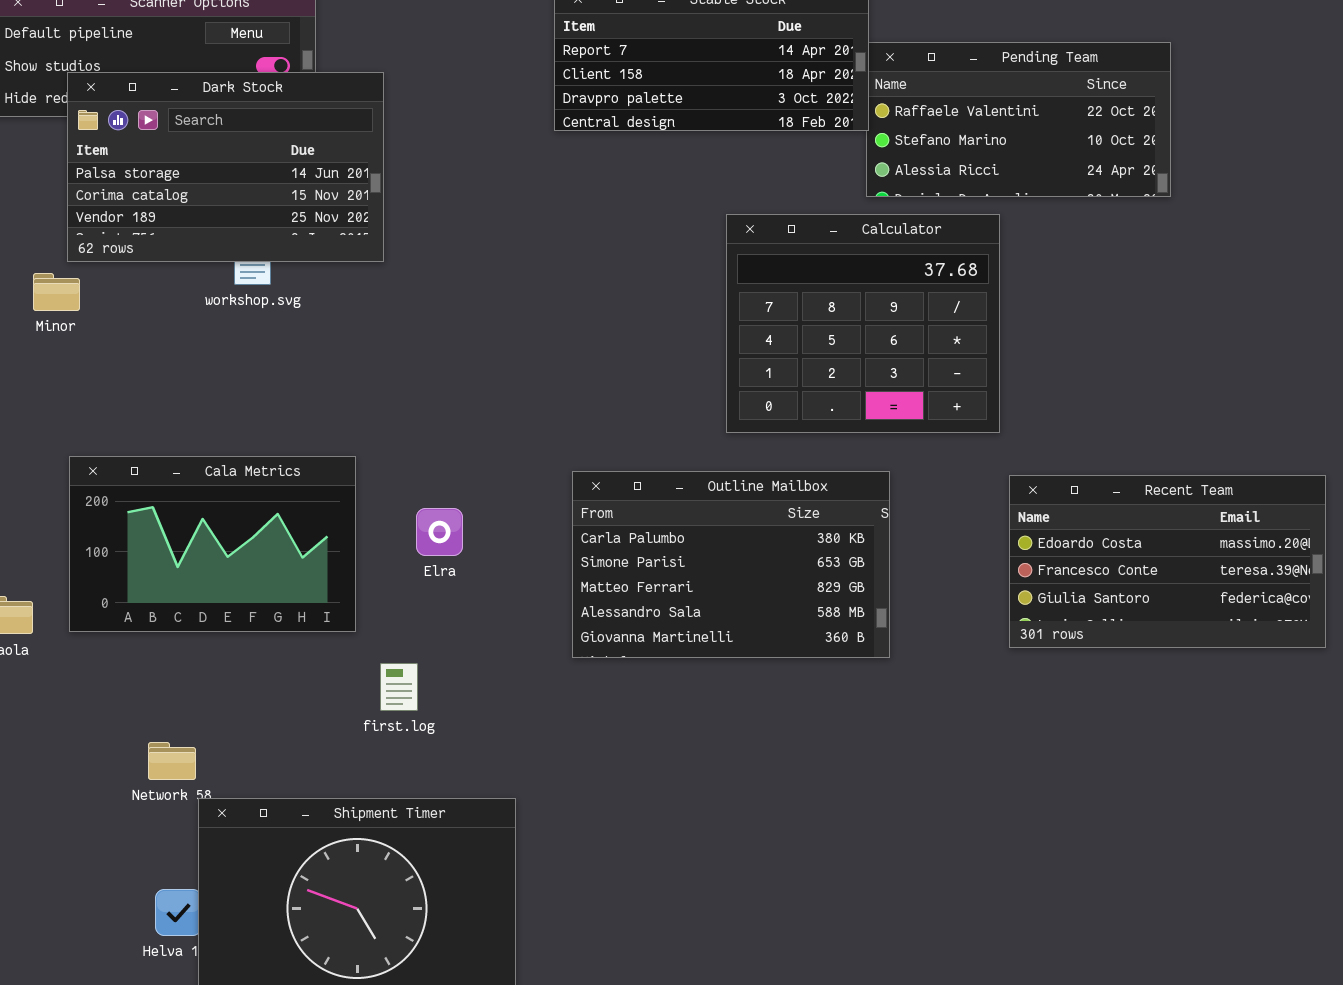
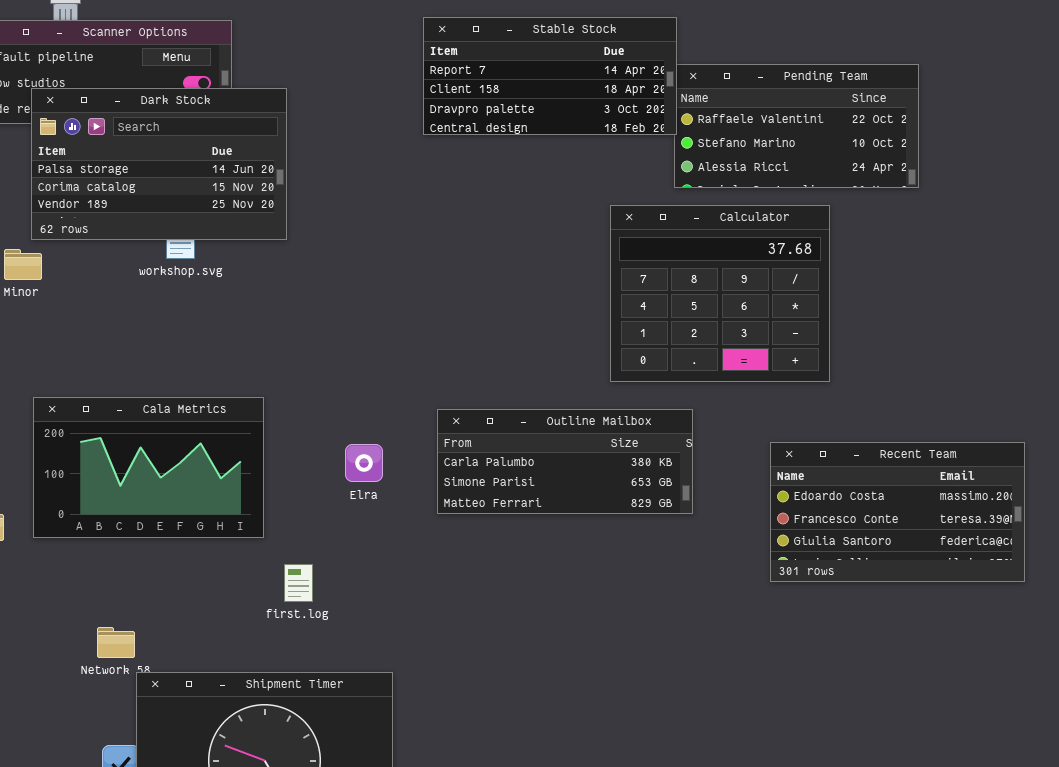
Calculator: [726,214,1000,433] -> [610,205,830,382], moved
Outline Mailbox: [572,471,890,658] -> [437,409,693,514], resized
Recent Team: [1009,475,1326,648] -> [770,442,1025,582], moved
Elra: [416,508,463,556] -> [345,444,383,482], moved

